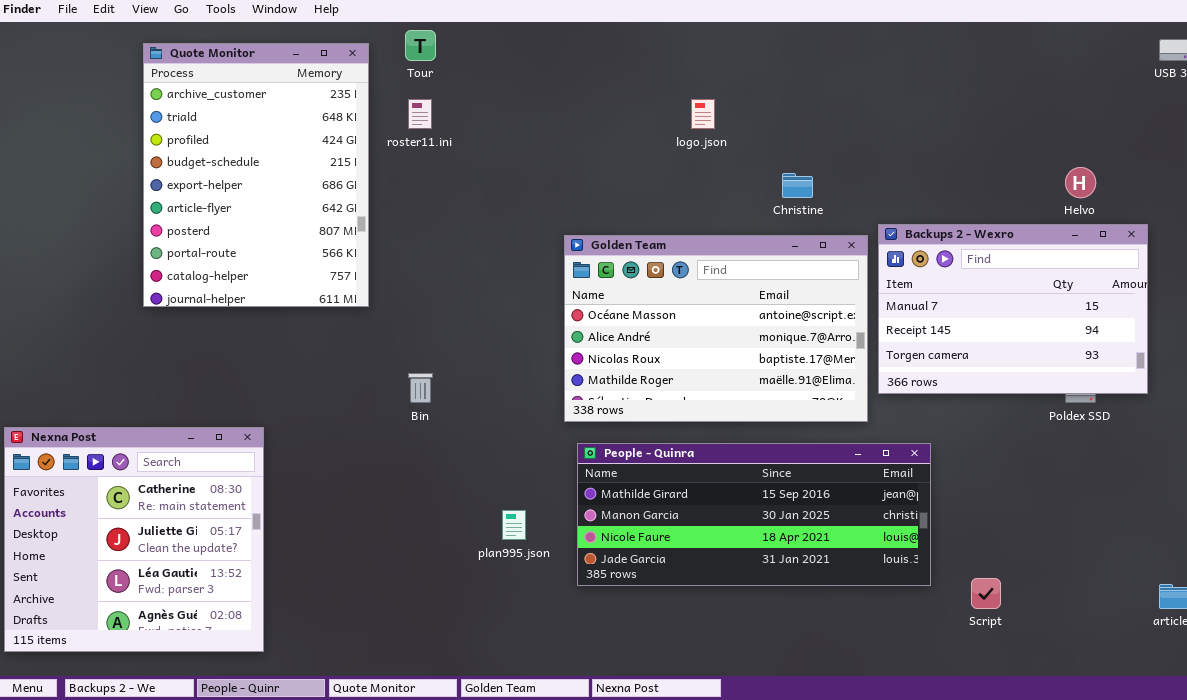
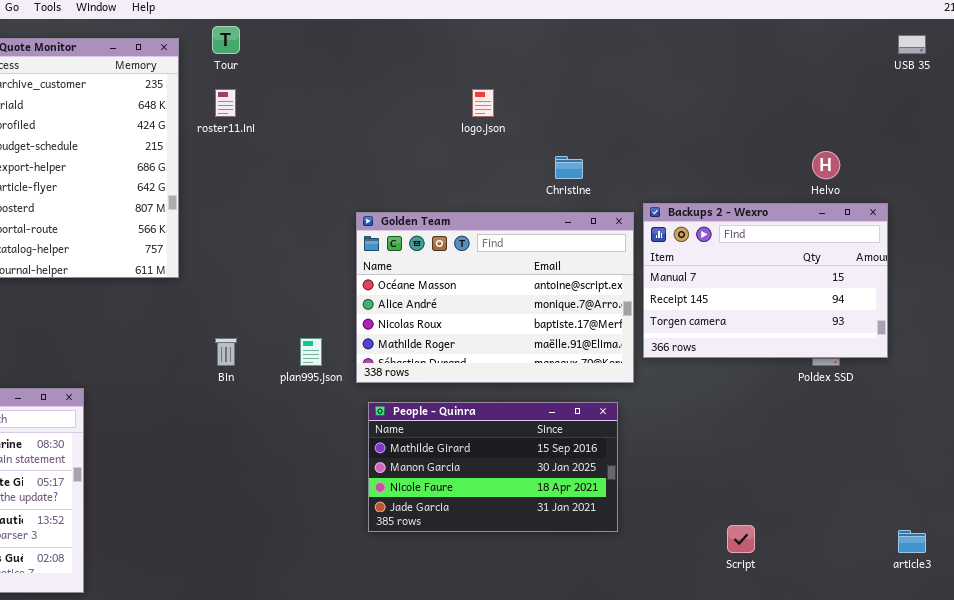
People - Quinra: [577,443,931,586] -> [368,402,618,532], resized
plan995.json: [502,510,526,540] -> [300,338,322,366], moved

